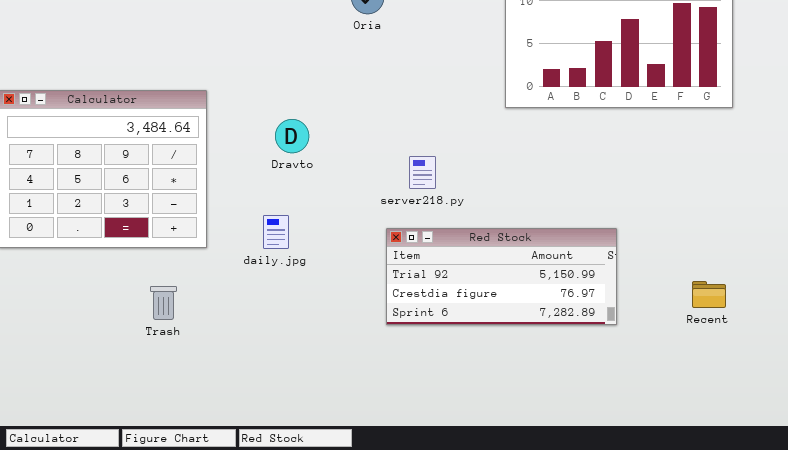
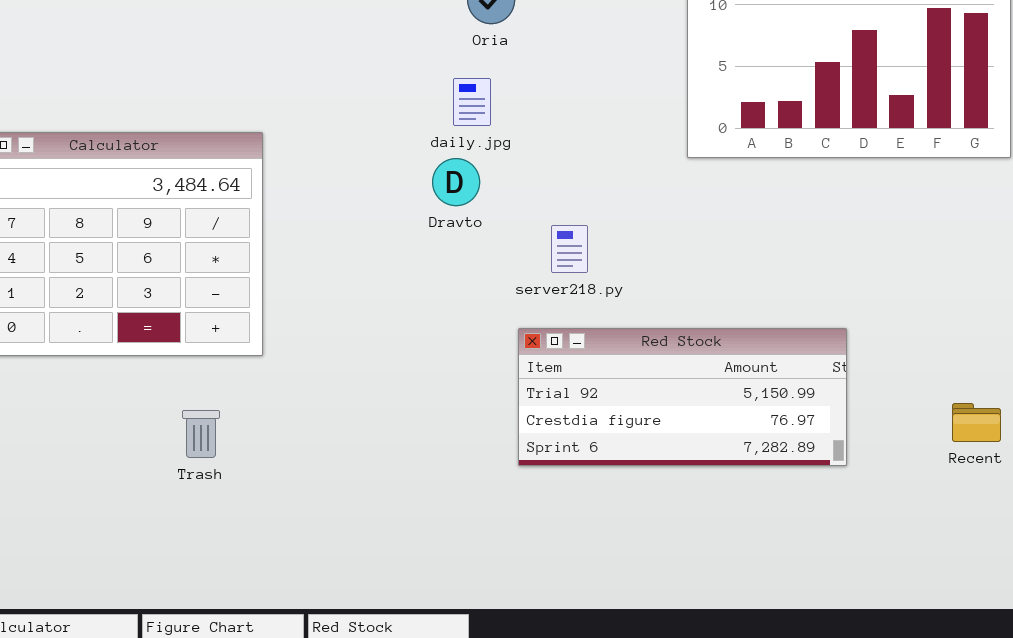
Dravto: [275,119,309,153] -> [432,158,480,206], moved
daily.jpg: [263,215,289,249] -> [453,78,491,126], moved

